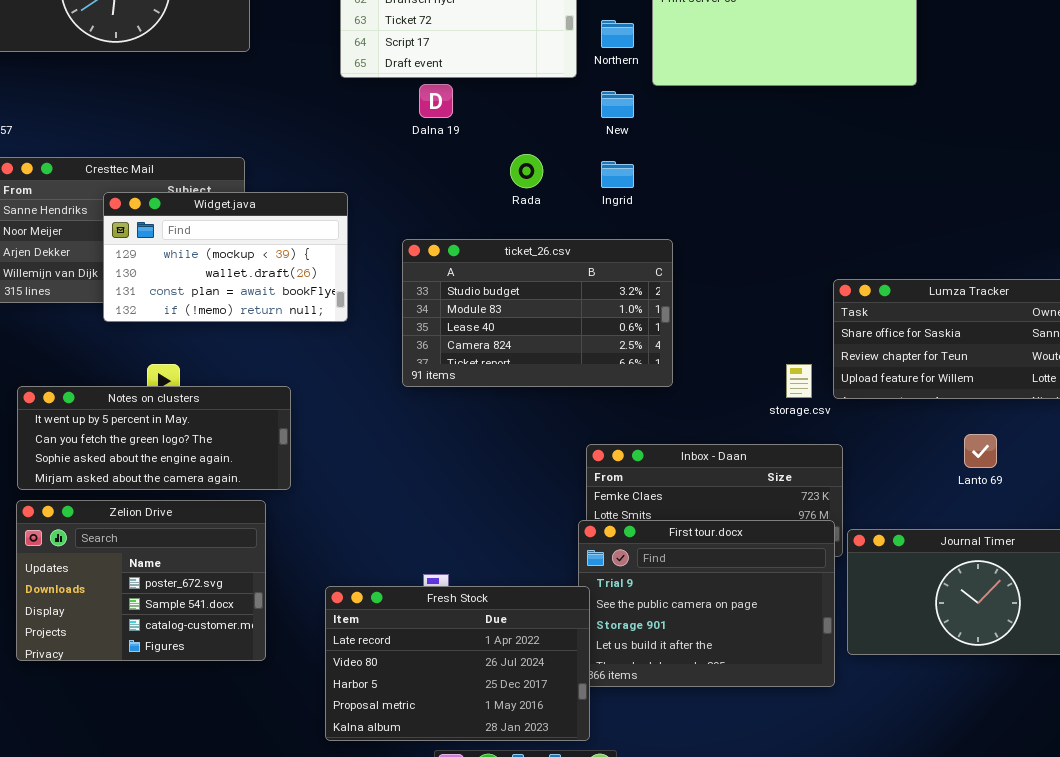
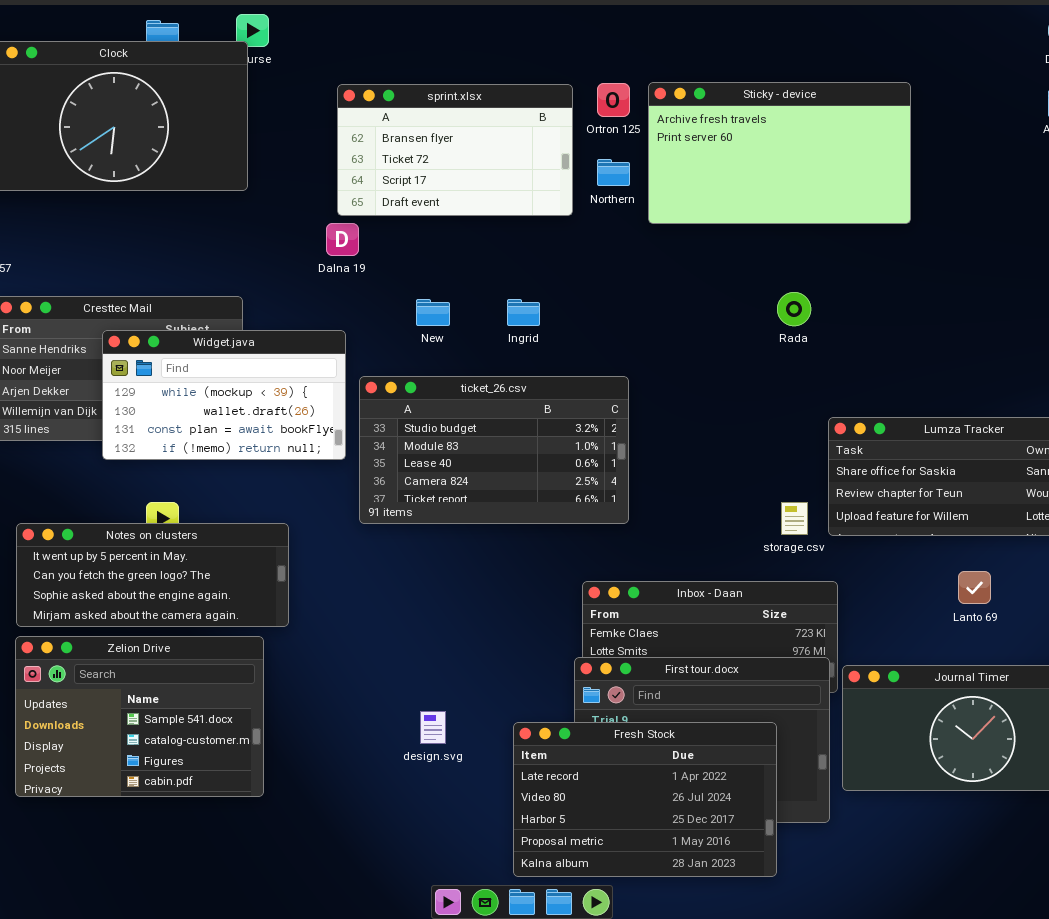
Dalna 19: [419,84,453,118] -> [326,223,359,256], moved
New: [601,91,634,118] -> [416,299,450,326], moved
Rada: [510,154,543,188] -> [777,292,811,326], moved
Ingrid: [601,161,634,188] -> [507,299,540,326], moved
ticket_26.csv: [402,239,673,387] -> [359,376,629,524], moved
Zelion Drive: [16,500,266,661] -> [15,636,264,797], scrolled down 1 row
Fresh Stock: [325,586,590,741] -> [513,722,777,877], moved

